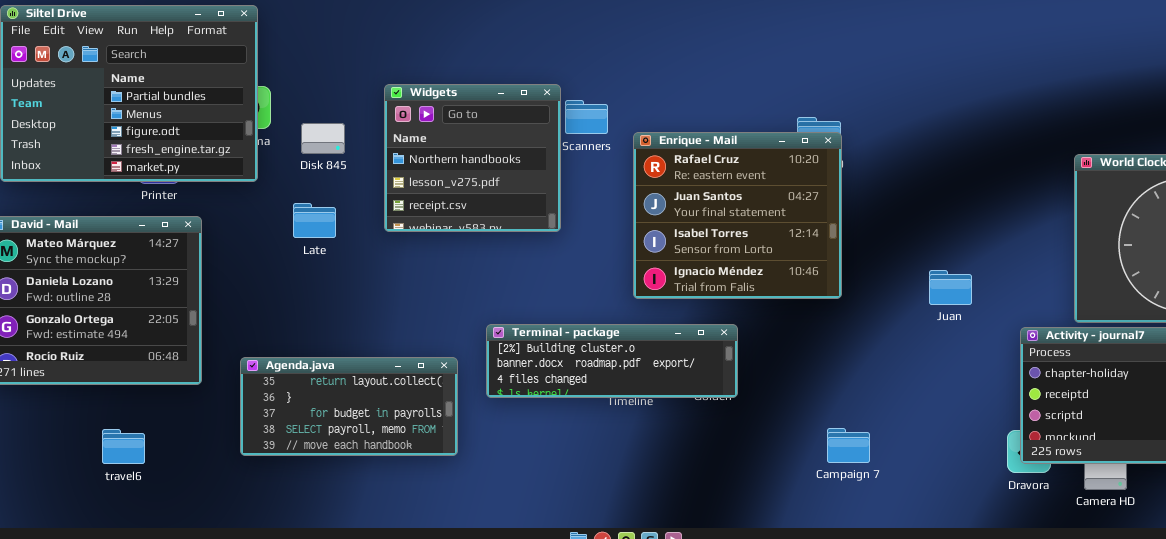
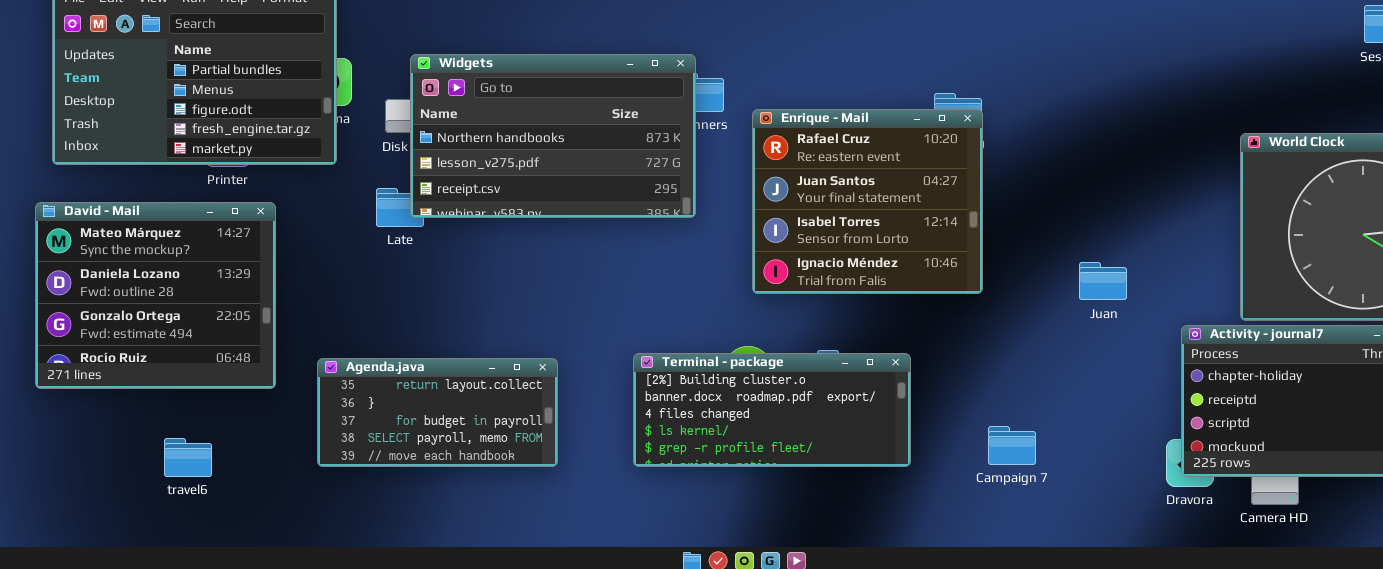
Widgets: [384,84,561,232] -> [410,54,696,218], moved, resized
Terminal - package: [486,324,738,398] -> [633,353,911,467], moved, resized
Campaign 7: [827,428,870,463] -> [988,426,1036,465], moved

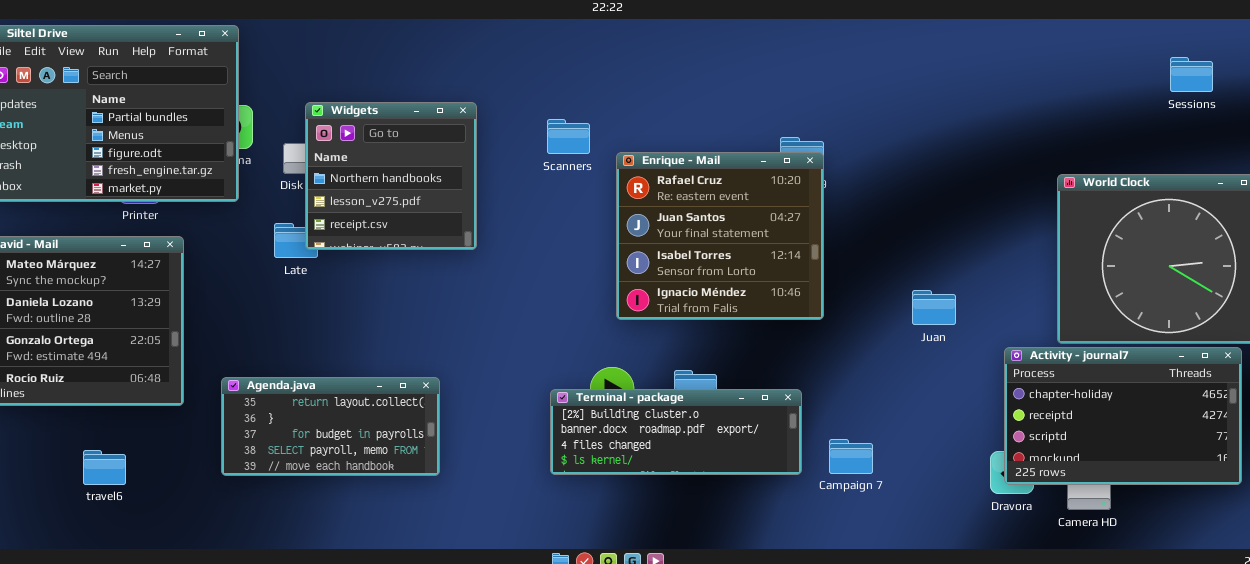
Widgets: [410,54,696,218] -> [305,102,477,250], resized
Terminal - package: [633,353,911,467] -> [550,389,802,475], moved, resized

